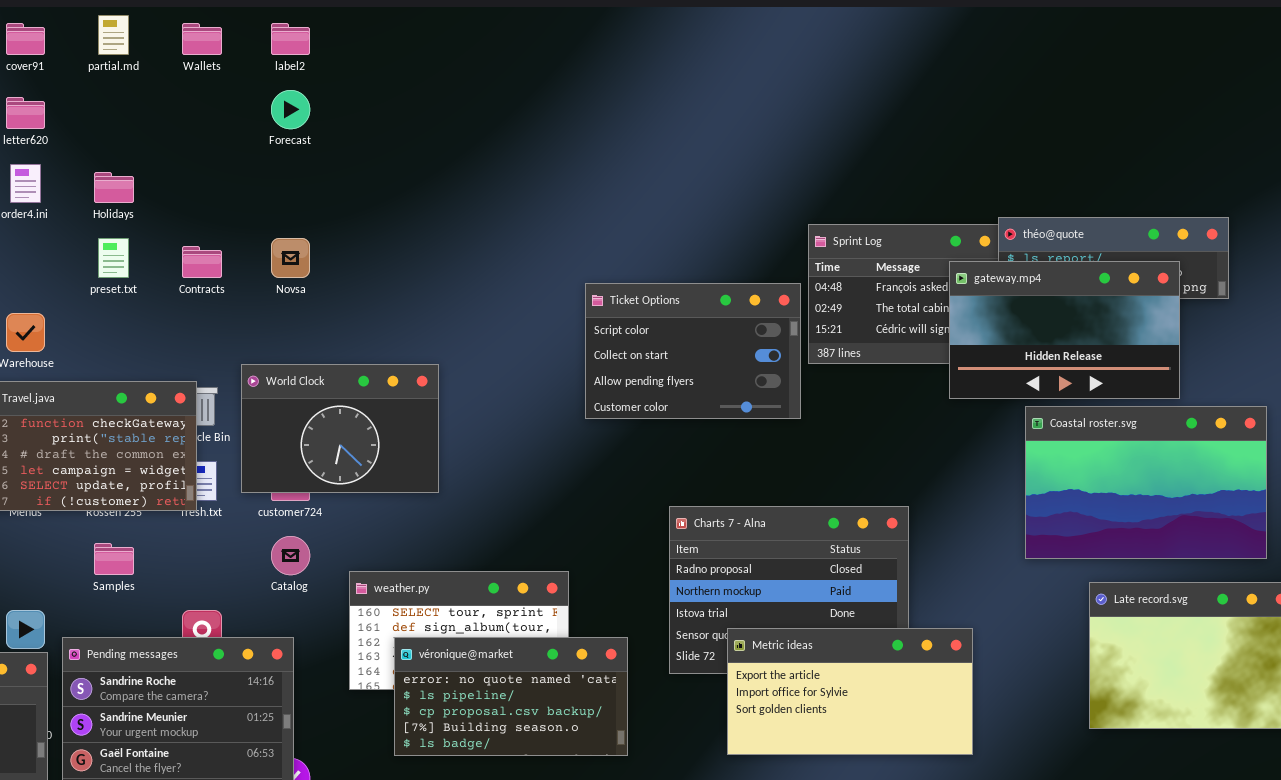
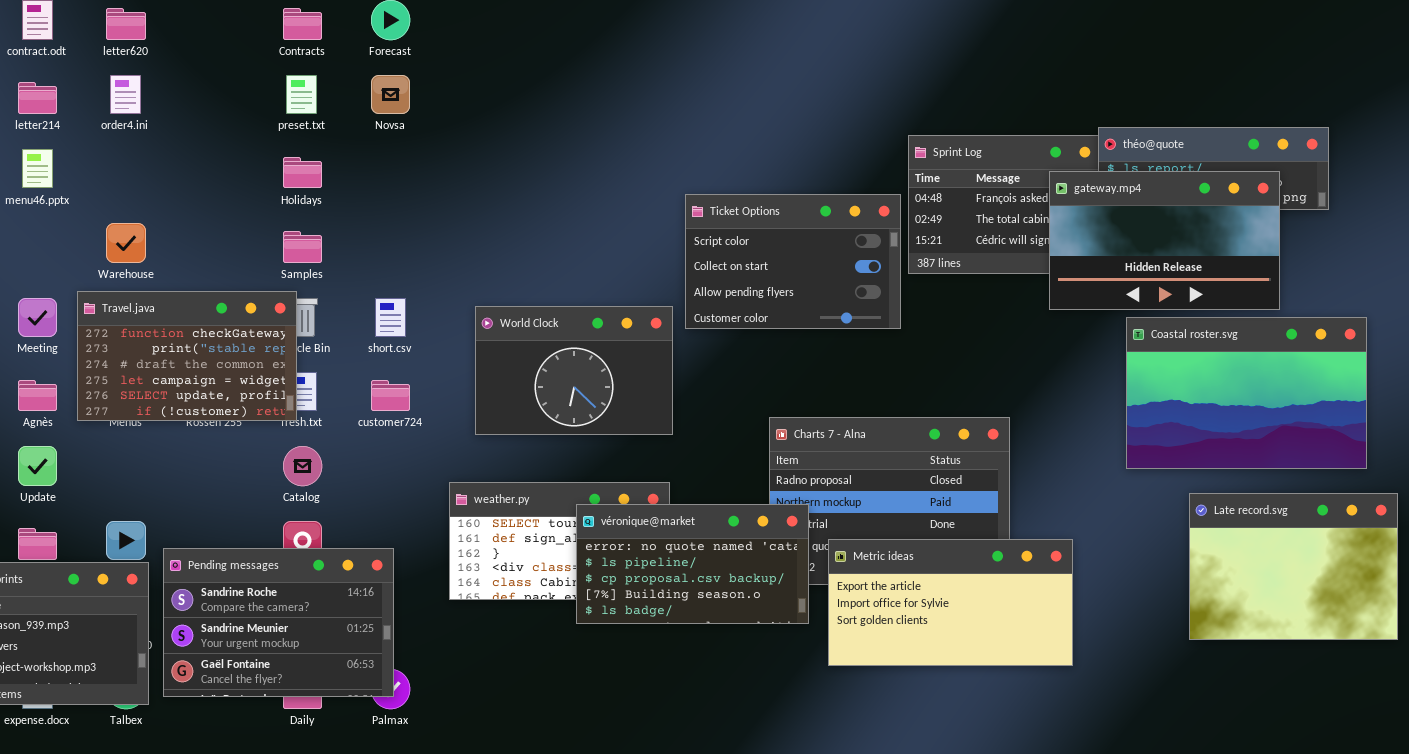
Holidays: [94,172,134,203] -> [283,157,322,188], moved
preset.txt: [98,238,129,278] -> [286,75,317,114], moved
Novsa: [271,238,310,278] -> [371,75,410,114], moved
Contracts: [182,246,222,278] -> [283,8,322,40], moved
World Clock: [241,364,439,493] -> [475,306,673,435], moved
Catalog: [271,536,310,575] -> [283,446,322,486], moved
Samples: [94,543,134,575] -> [283,231,322,263], moved
véronique@market: [394,637,628,756] -> [576,504,809,624], moved

